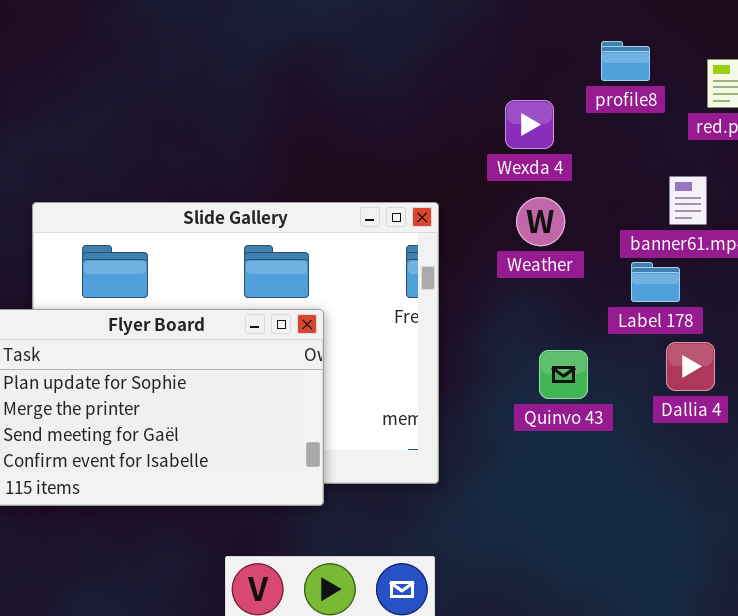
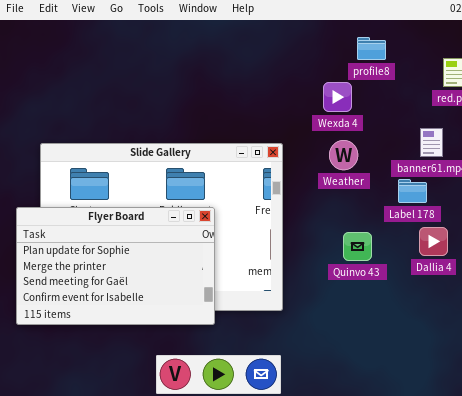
profile8: [601,41,650,81] -> [357,37,386,60], moved

